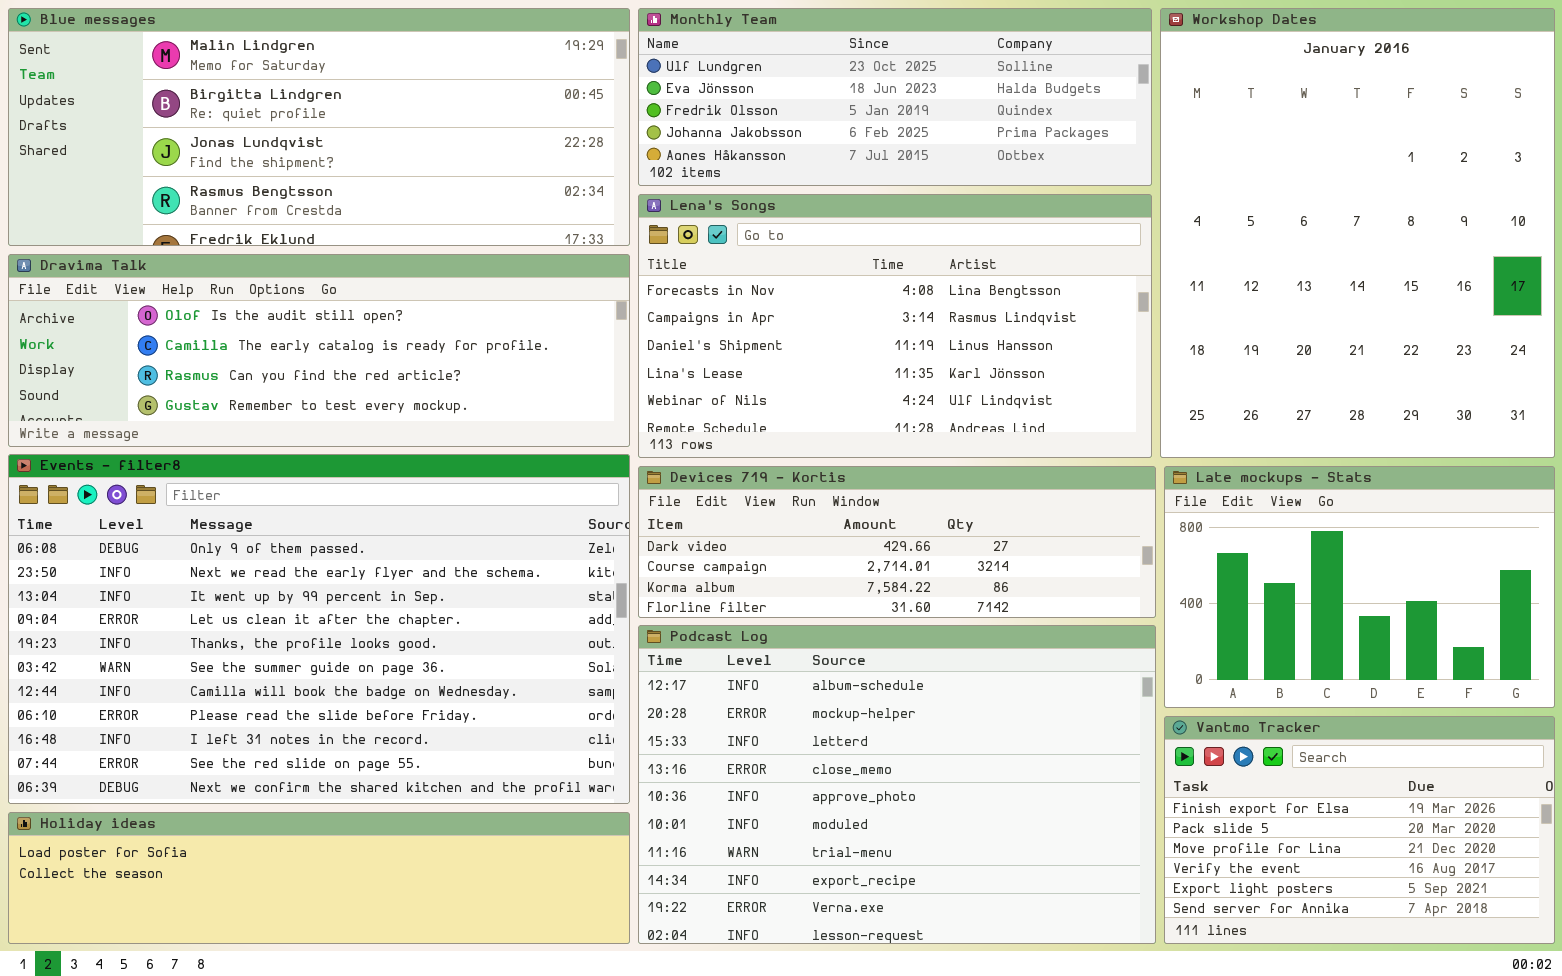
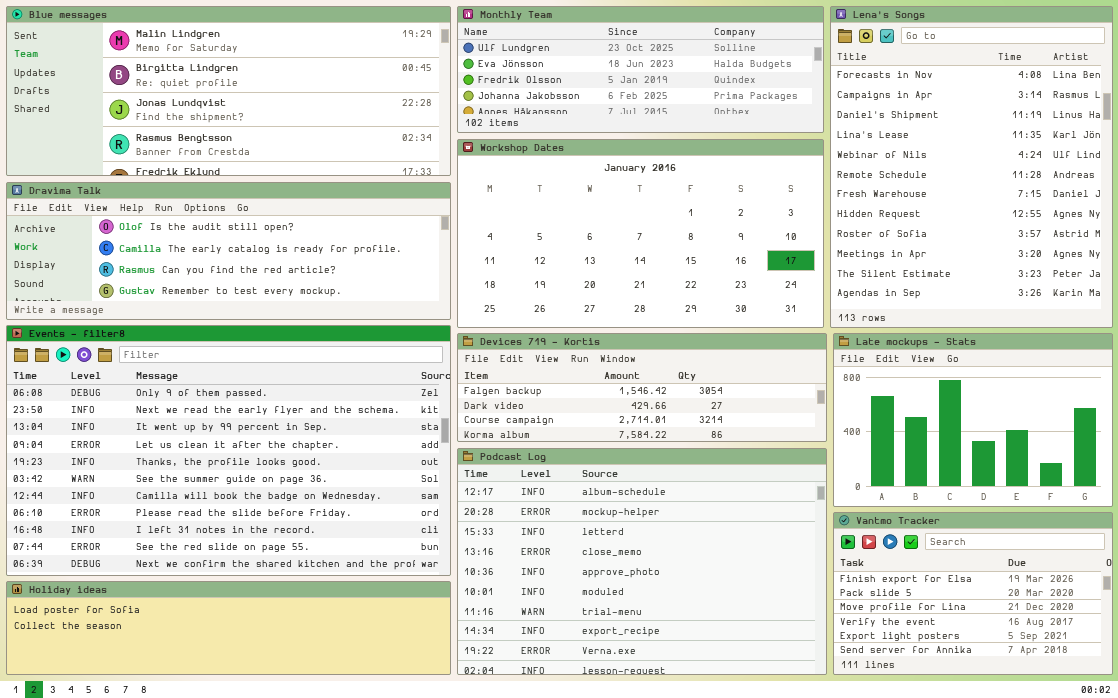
Workshop Dates: [1160,8,1555,458] -> [457,139,824,328], moved, resized
Lena's Songs: [638,194,1152,458] -> [830,6,1113,328], moved, resized
Devices 719 - Kortis: [638,466,1156,618] -> [457,333,827,442], scrolled up 1 row

